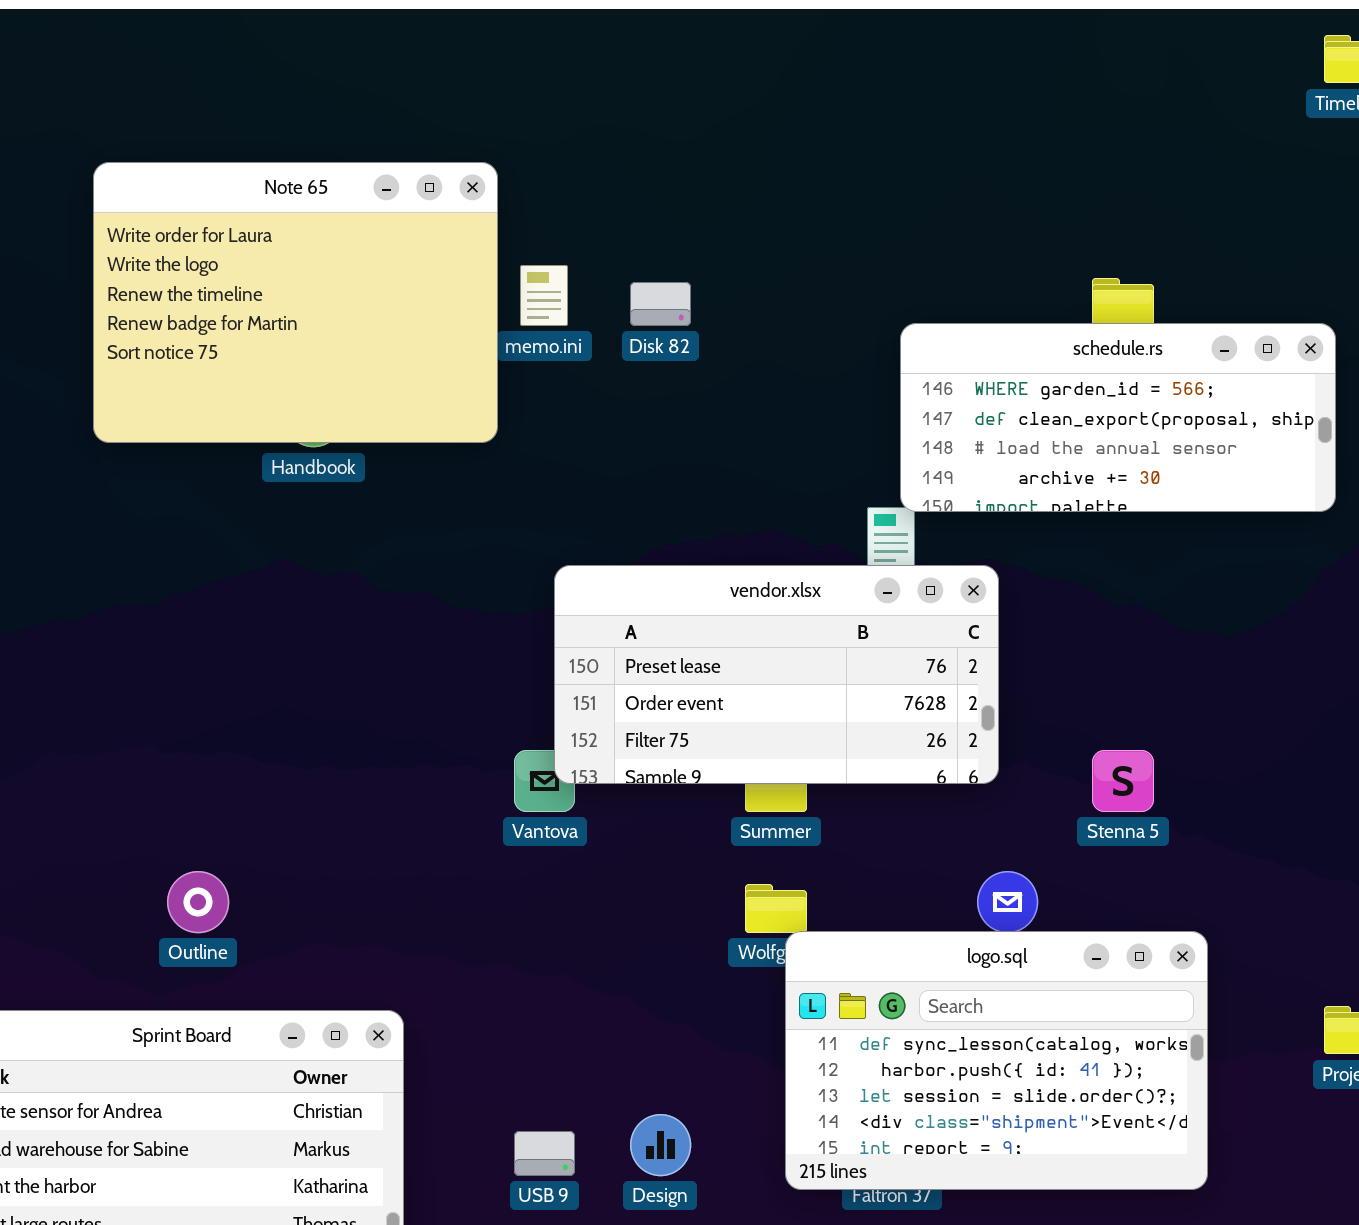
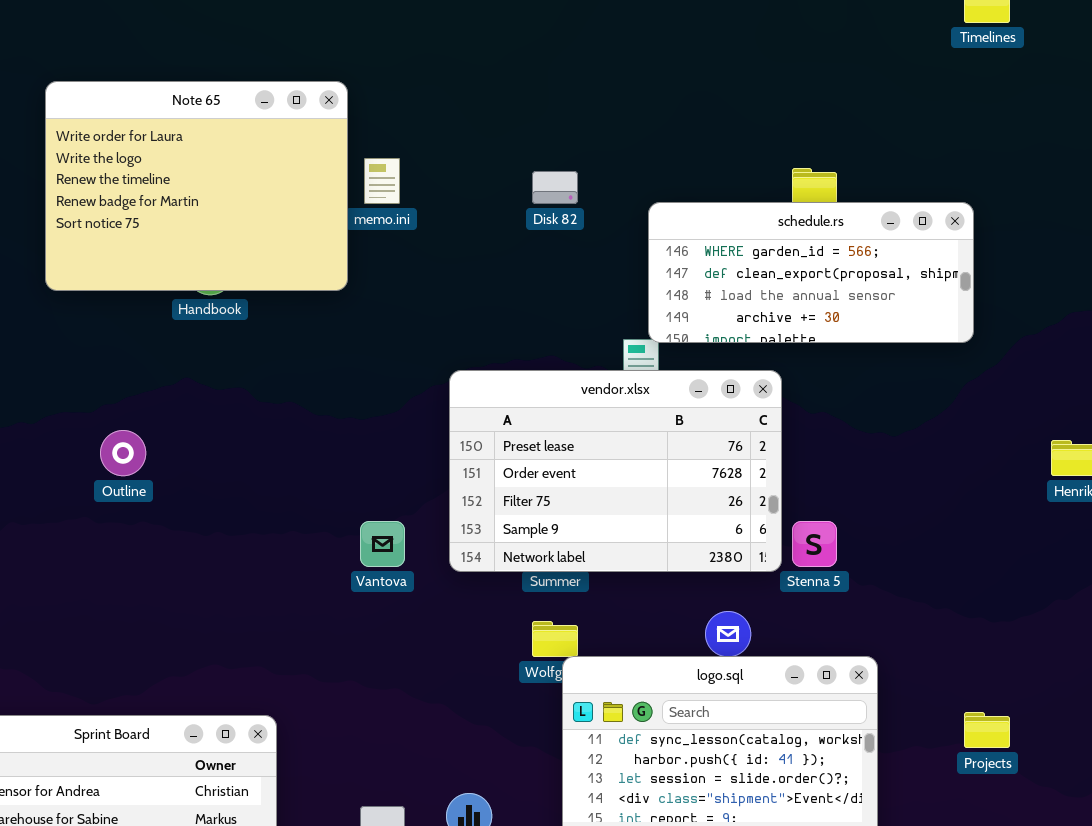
Disk 82: [630,282,691,326] -> [532,171,578,204], moved
vendor.xlsx: [554,565,999,784] -> [449,370,782,572], moved, resized
Outline: [167,871,229,933] -> [100,430,146,476], moved

